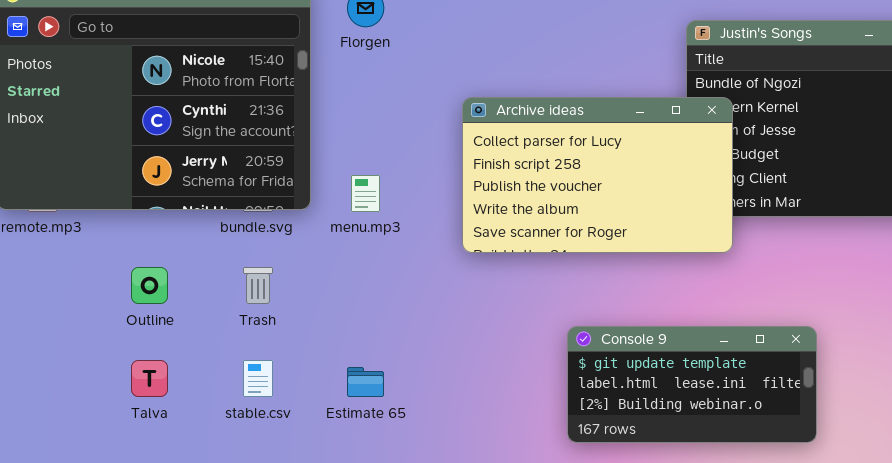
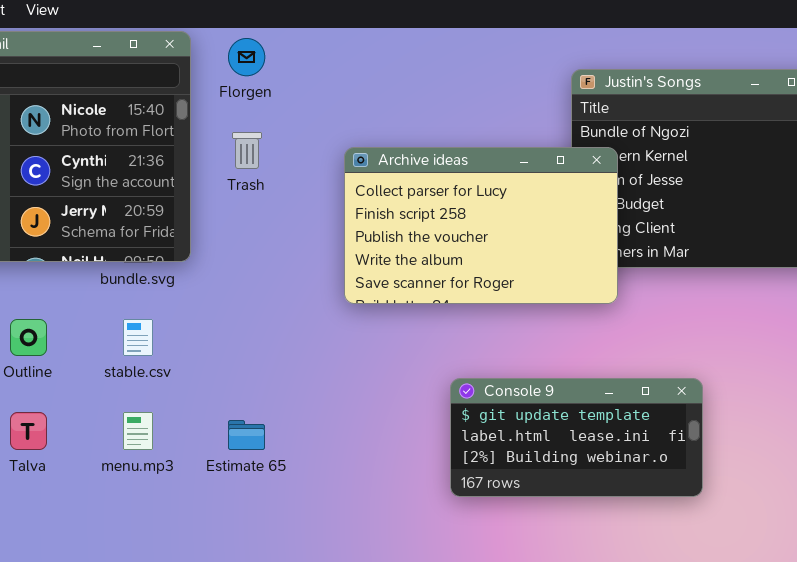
menu.mp3: [351,175,380,212] -> [123,412,153,450], moved
Trash: [243,267,273,304] -> [232,132,262,169], moved
stable.csv: [243,360,273,397] -> [123,319,153,356], moved

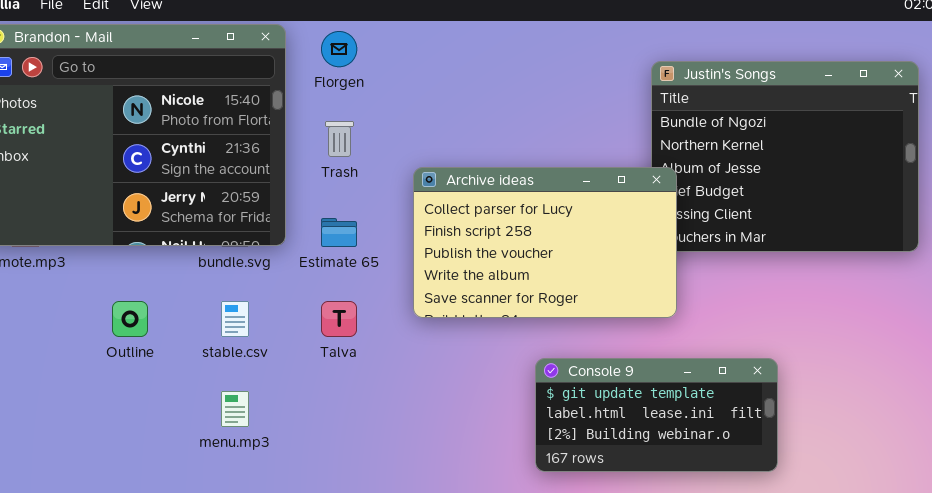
Archive ideas: [344,147,618,304] -> [413,167,677,318], moved
Talva: [10,412,47,450] -> [321,301,357,337], moved
Estimate 65: [228,420,265,450] -> [321,218,357,247], moved

